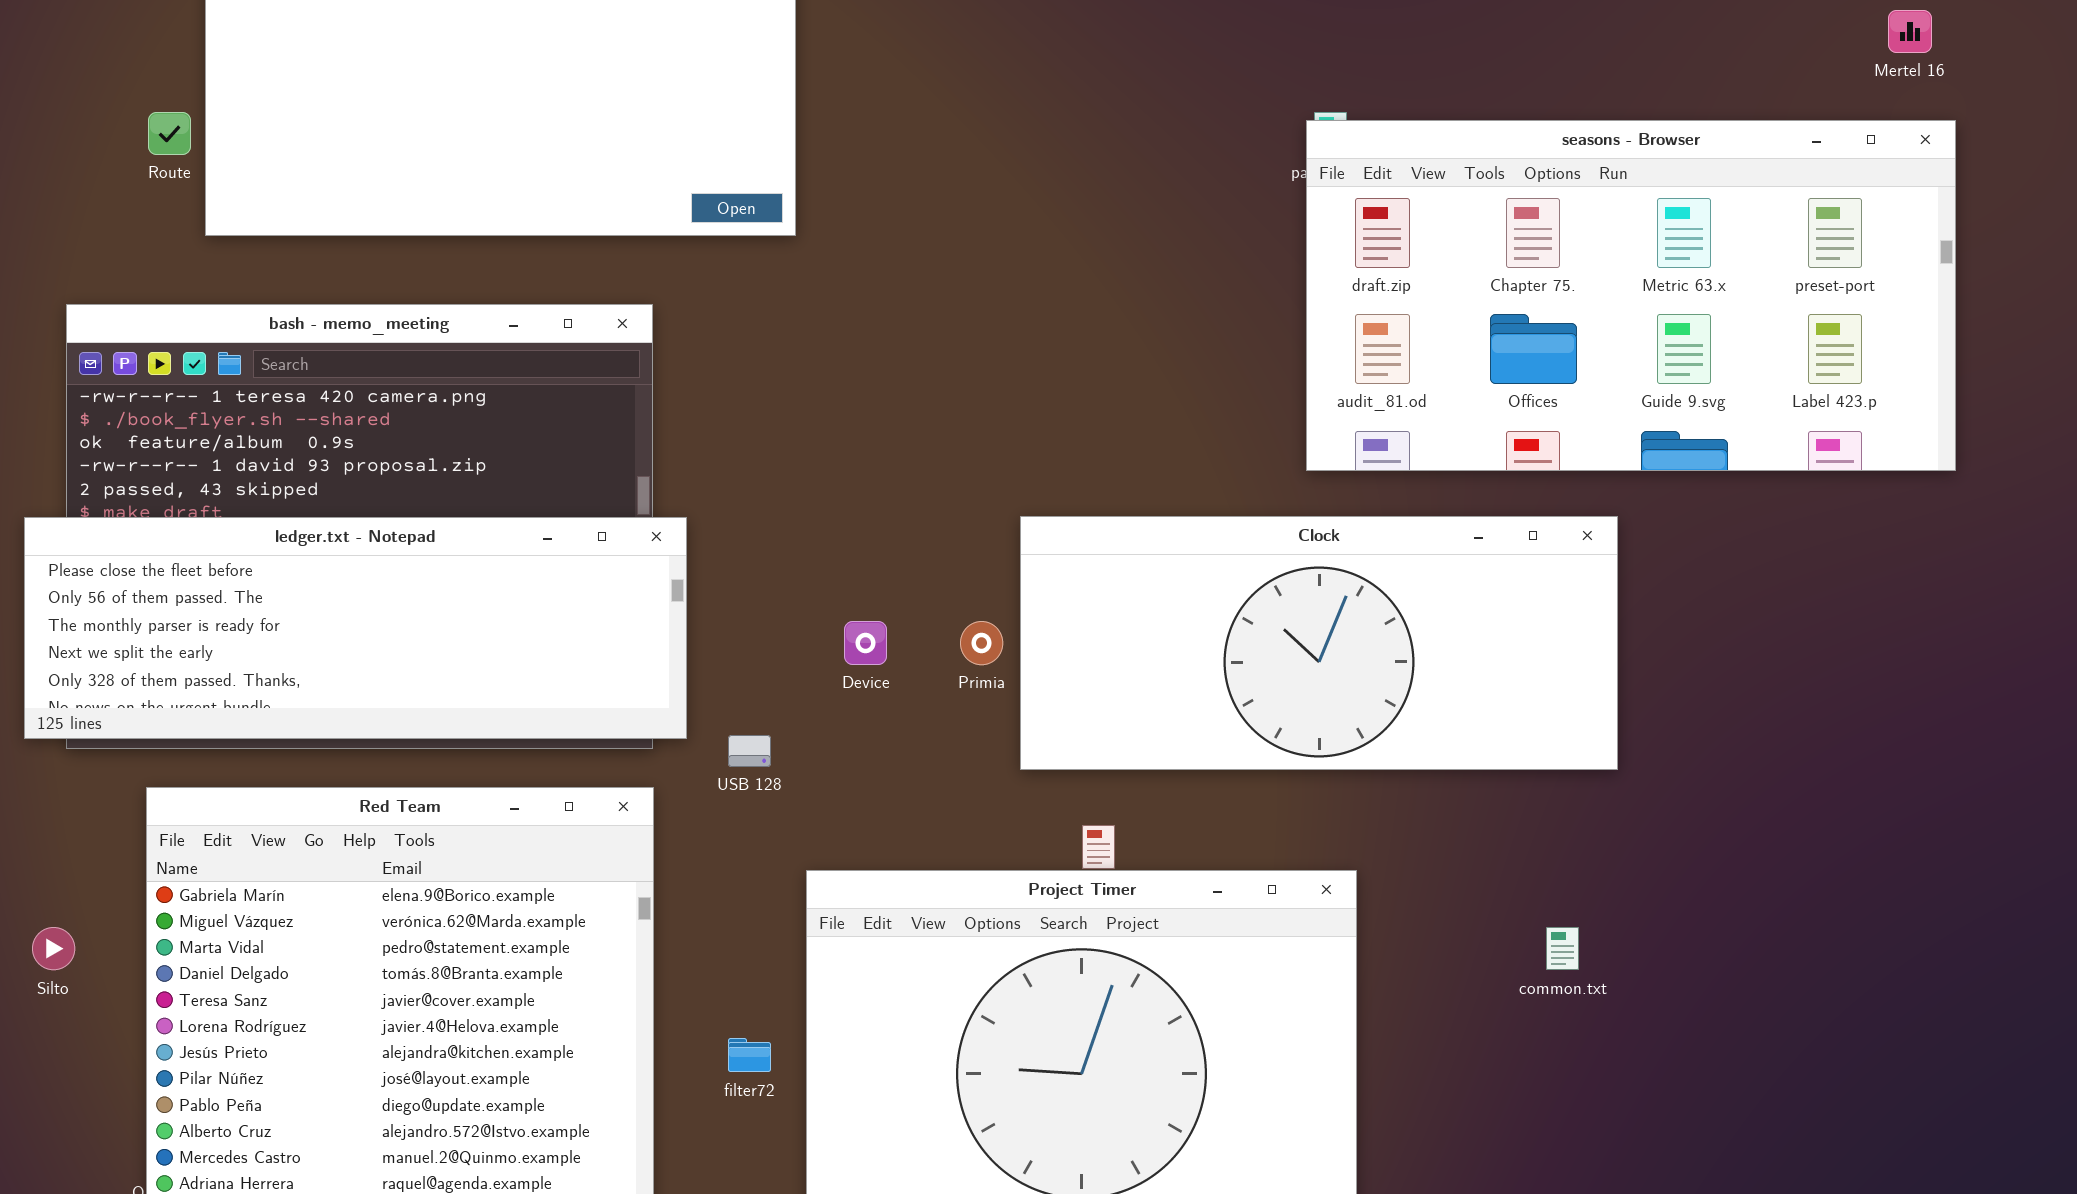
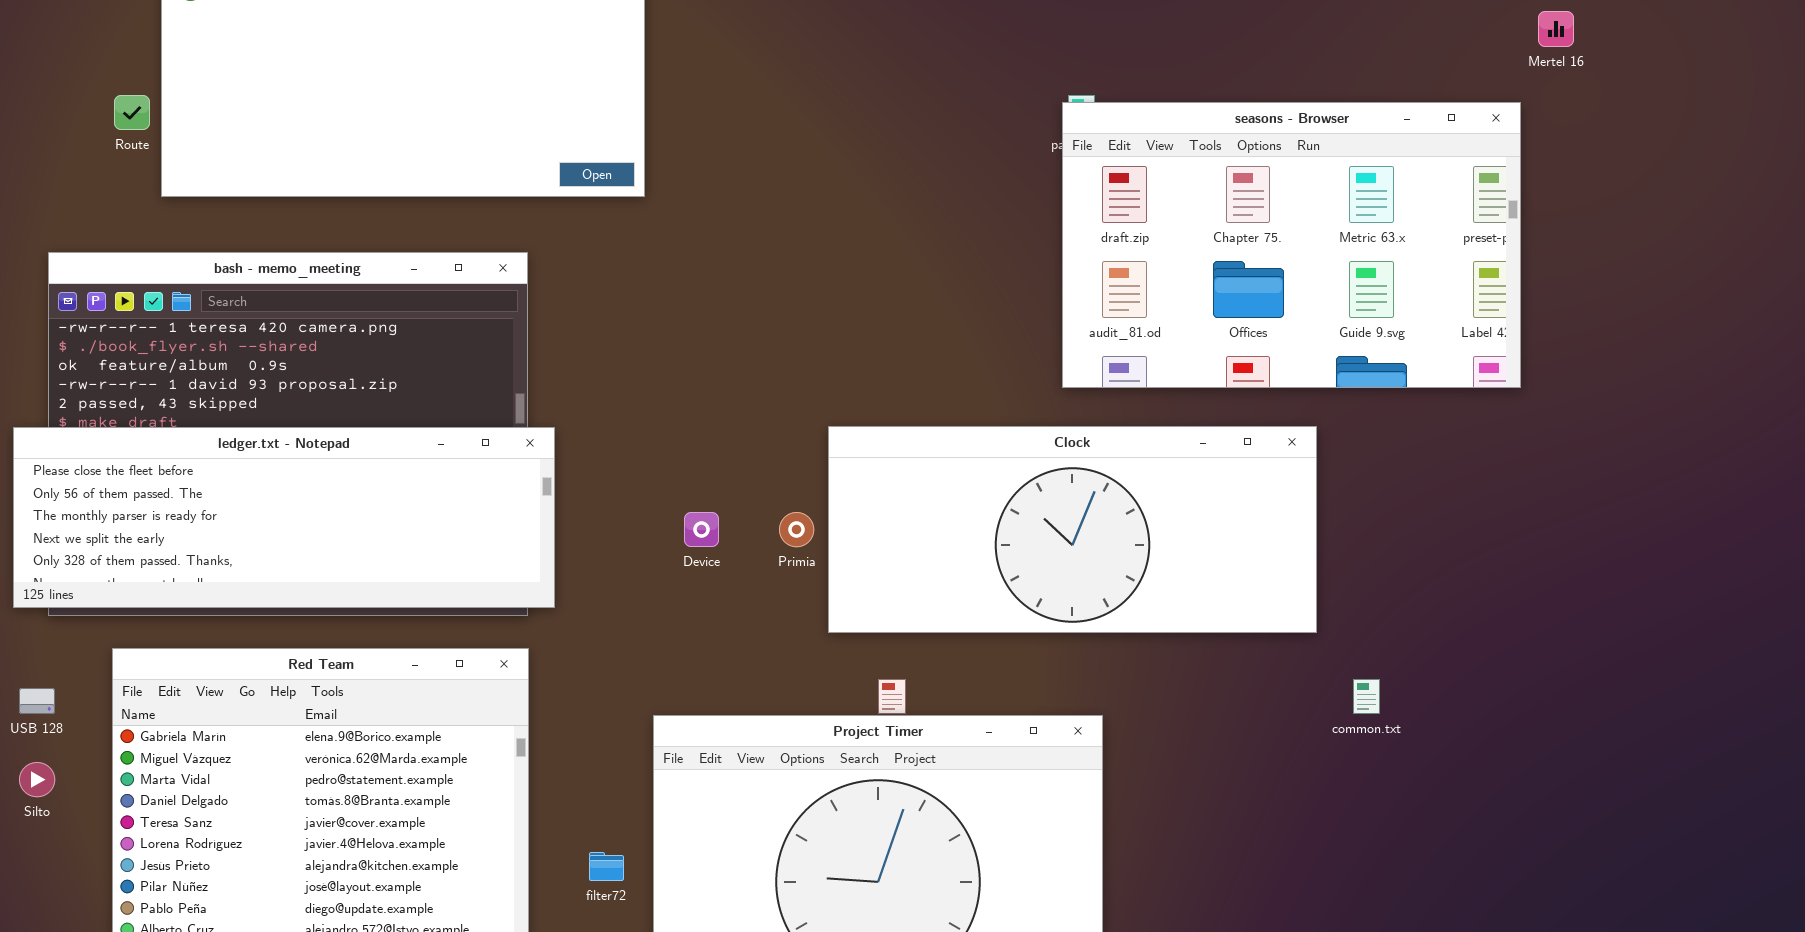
seasons - Browser: [1306,120,1956,471] -> [1062,102,1521,388], resized
USB 128: [728,735,771,767] -> [19,688,55,714], moved
common.txt: [1546,927,1579,970] -> [1353,679,1380,714], moved

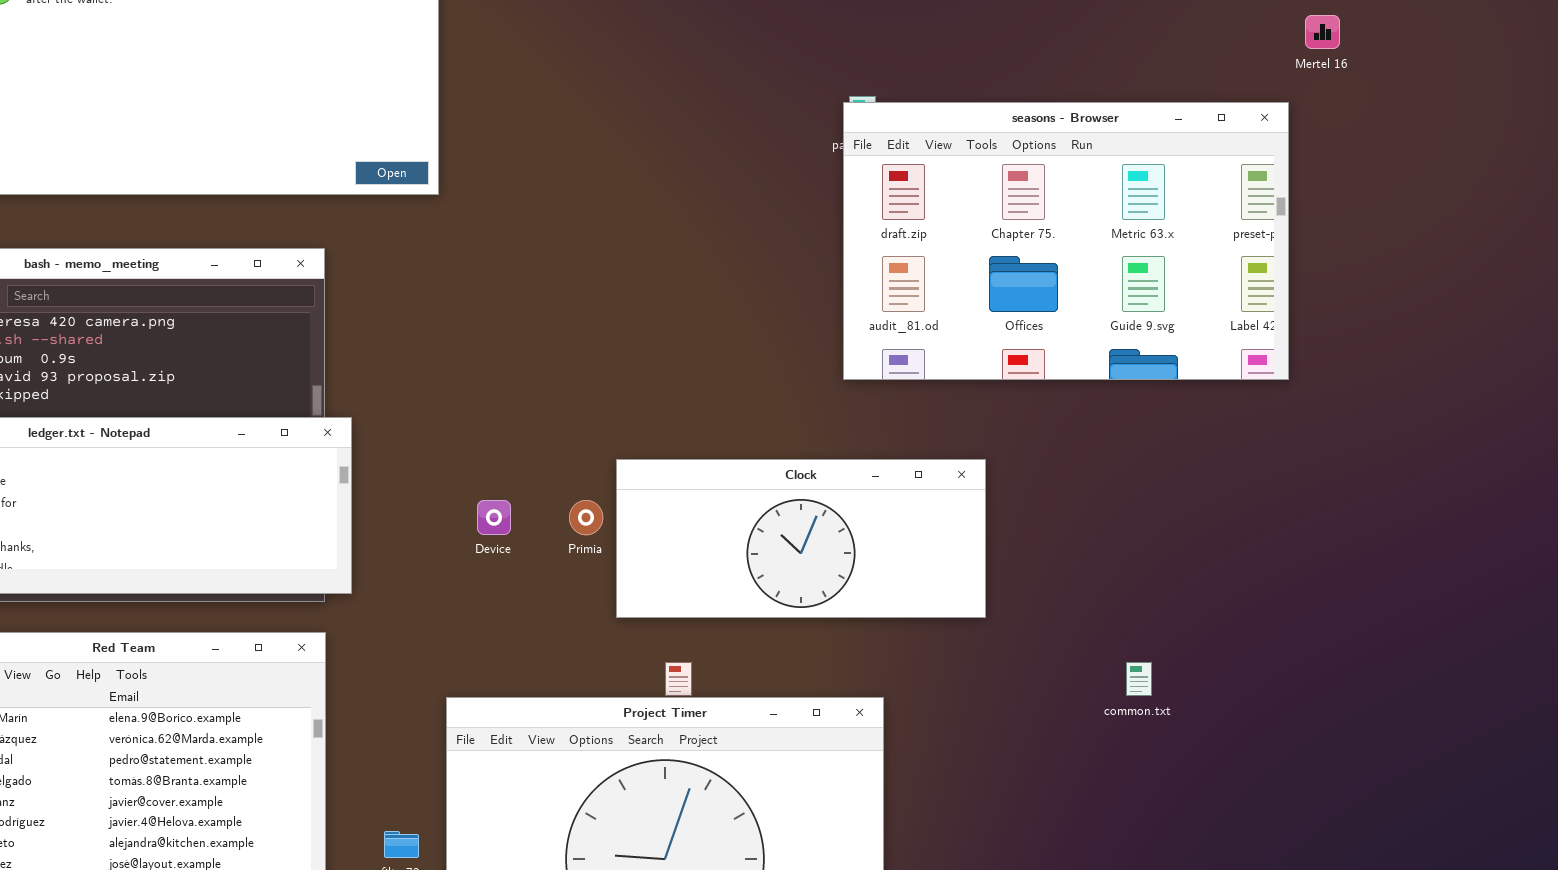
Clock: [828,426,1317,633] -> [616,459,986,618], resized

